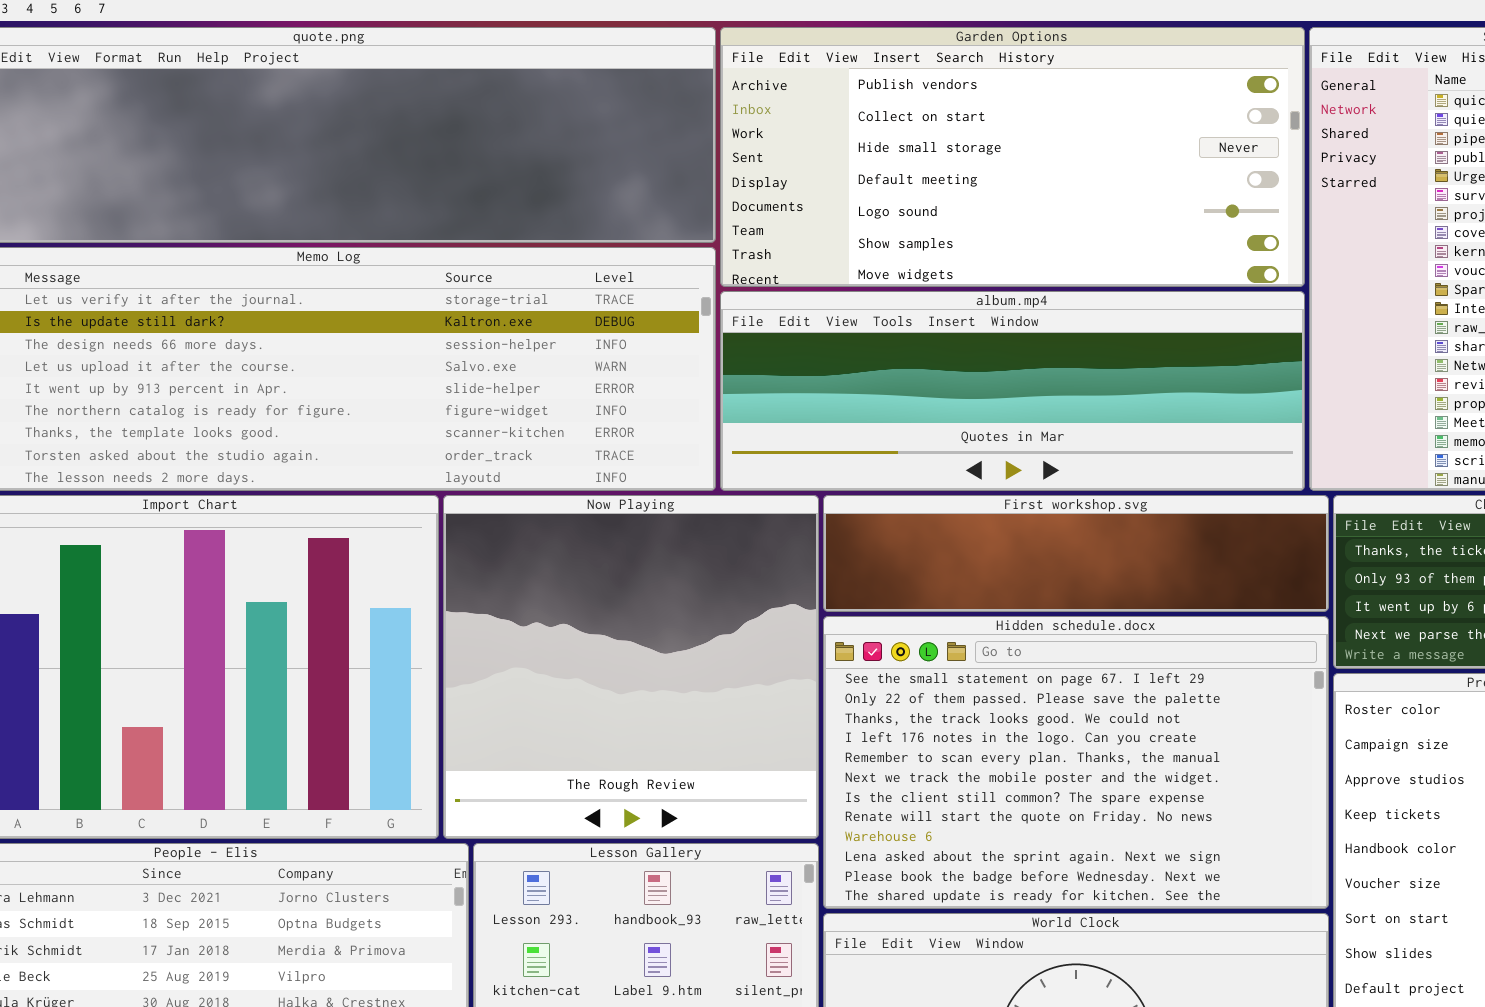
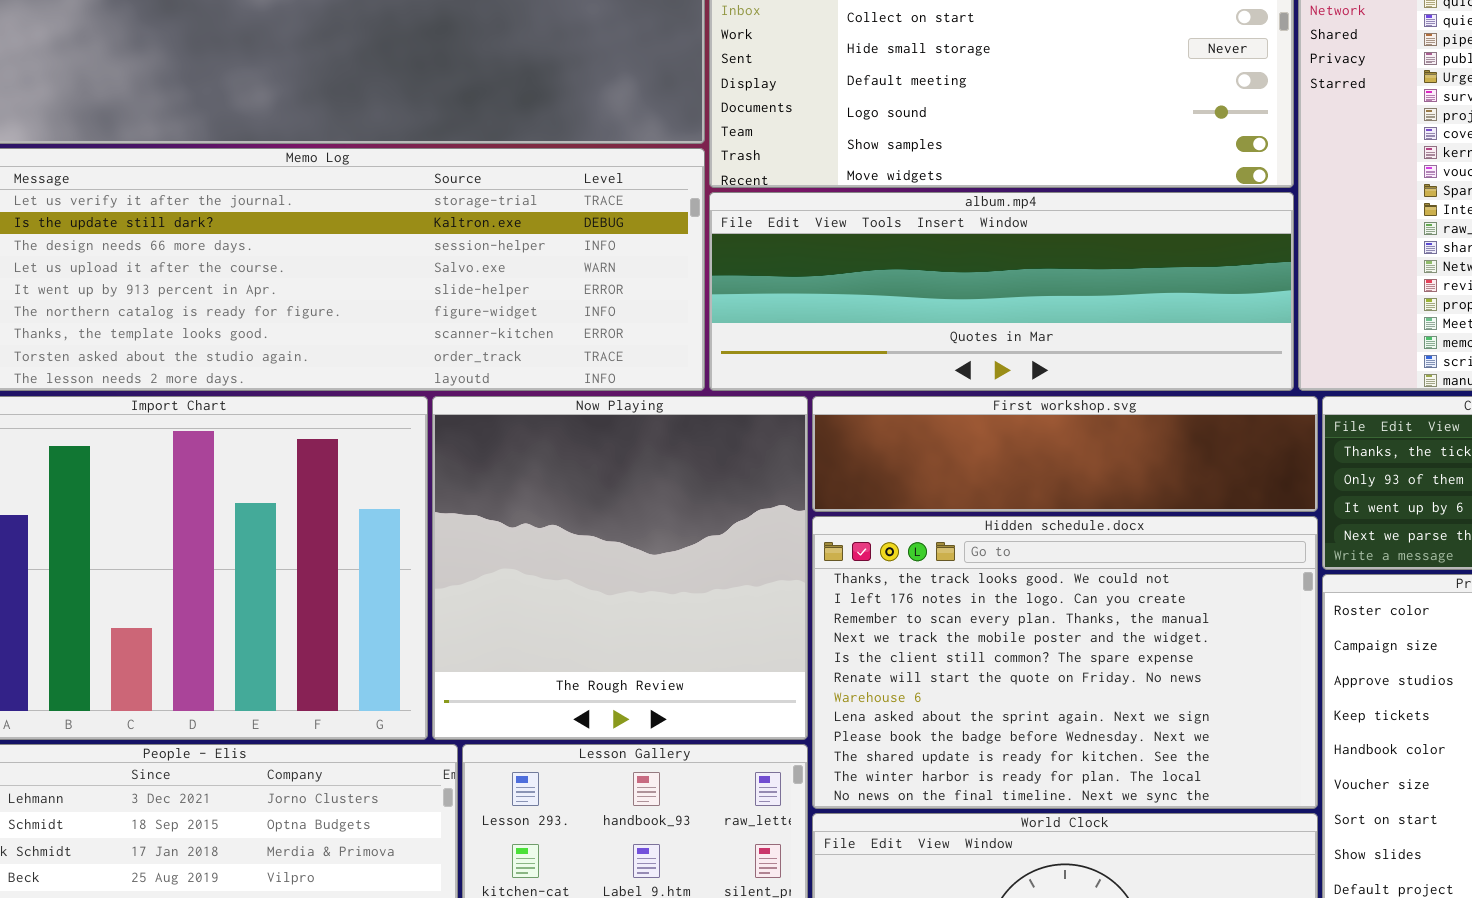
Hidden schedule.docx: [823,616,1329,909] -> [812,516,1318,809], scrolled down 2 rows

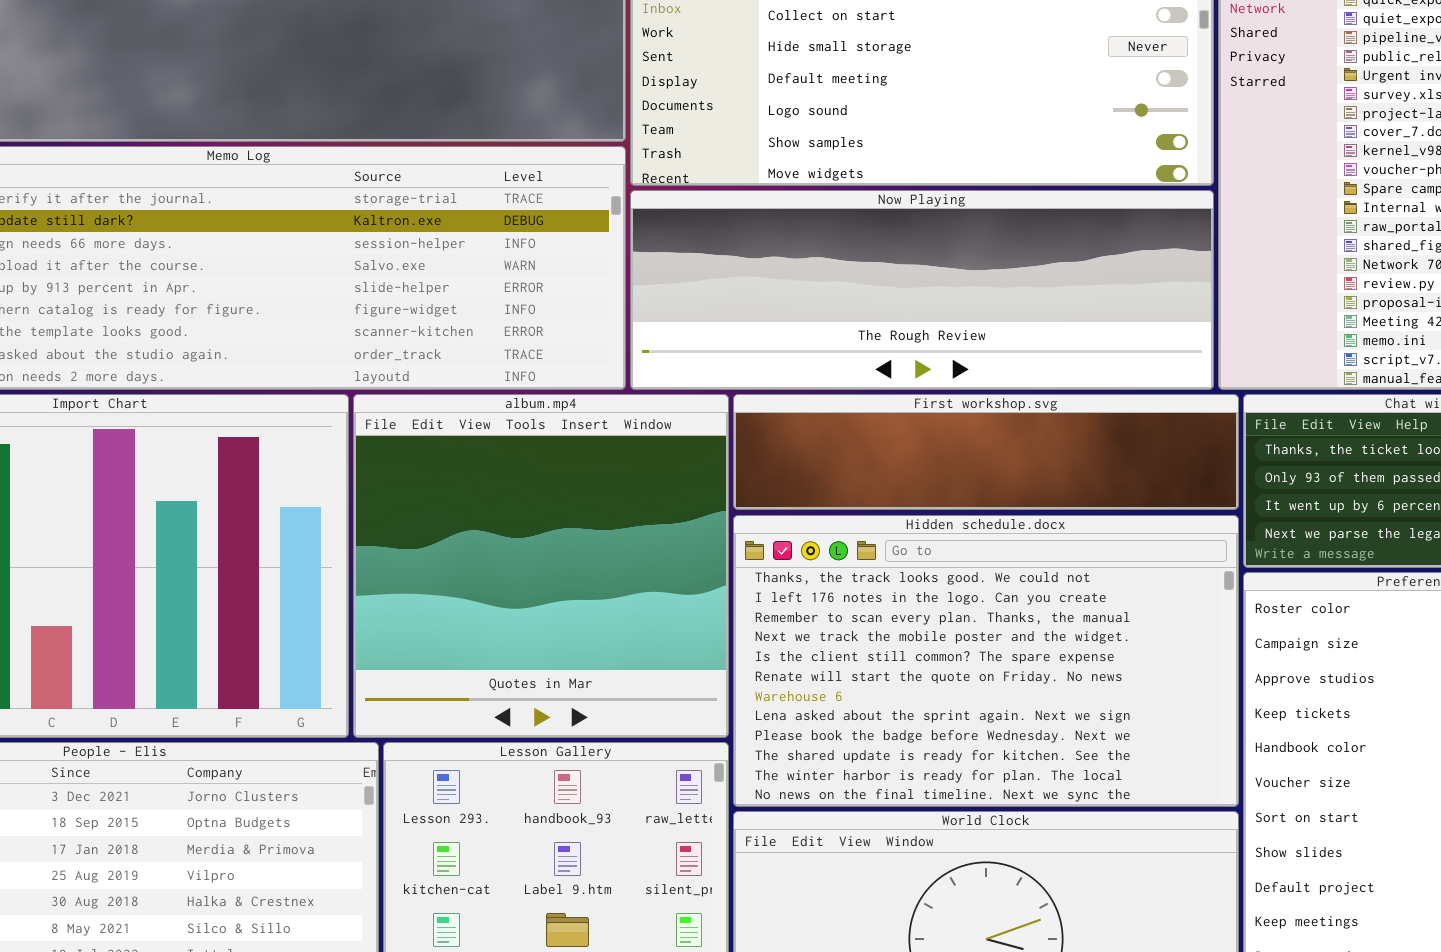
album.mp4: [709,192,1294,391] -> [353,394,729,738], moved, resized
Now Playing: [432,396,808,740] -> [630,190,1214,390], moved, resized

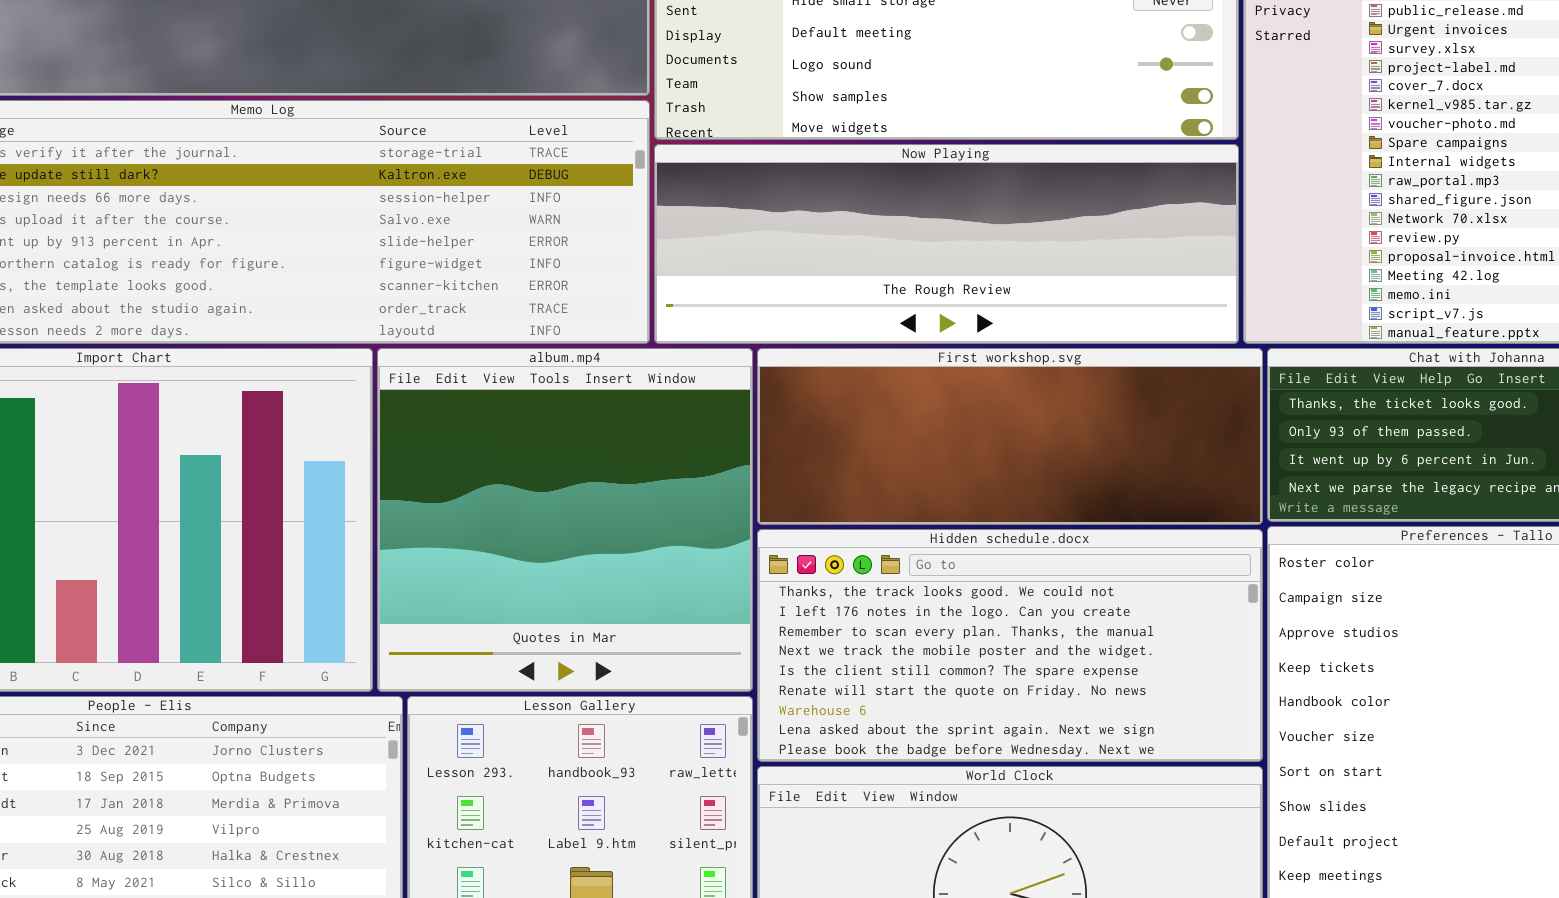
First workshop.svg: [733,394,1239,510] -> [757,348,1263,525], resized
Hidden schedule.docx: [733,515,1239,807] -> [757,529,1263,762], resized

